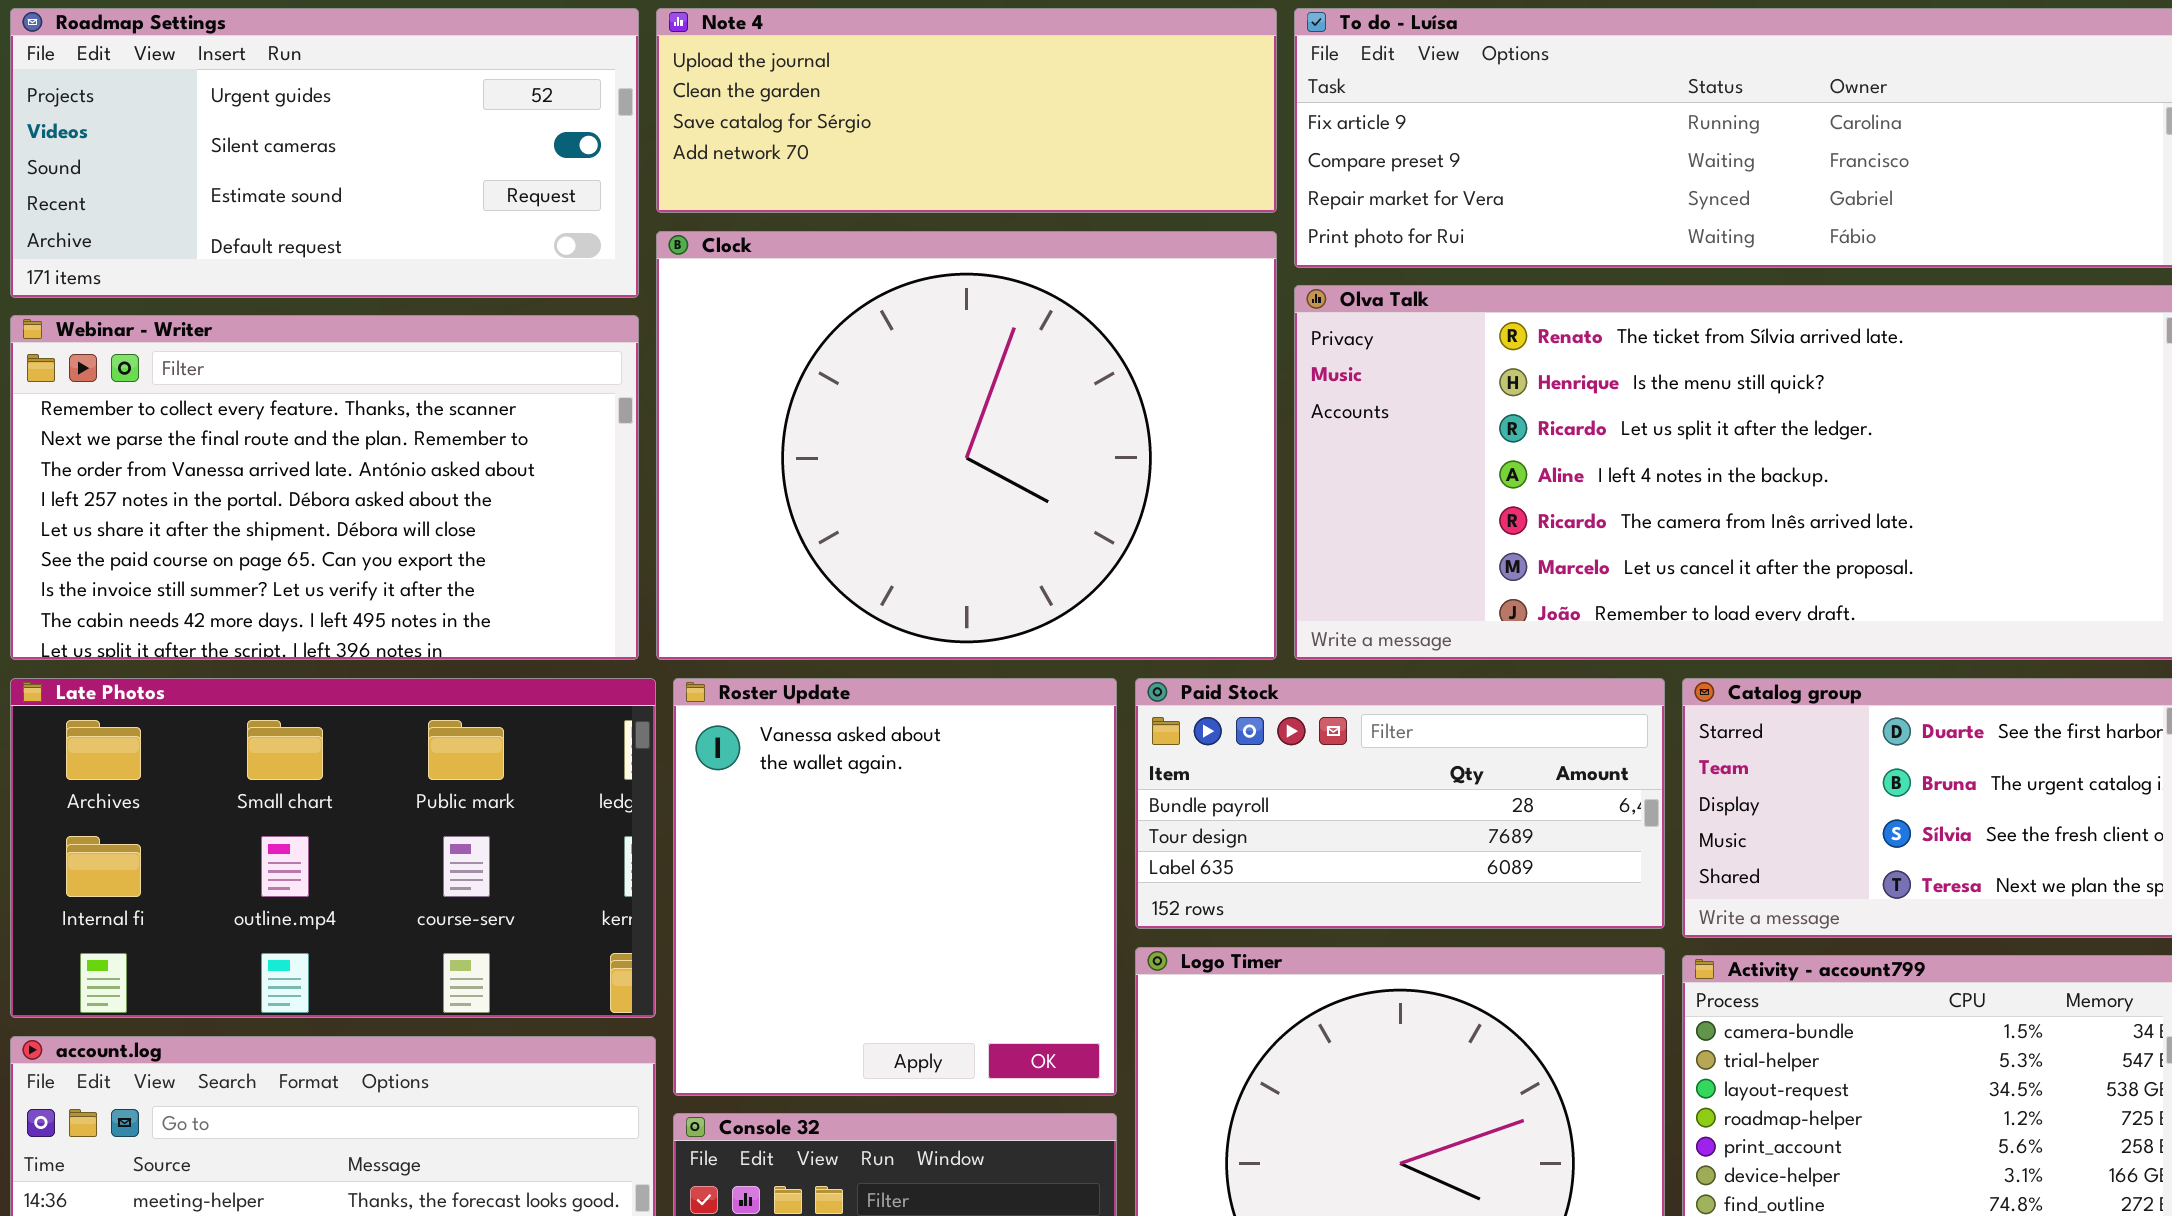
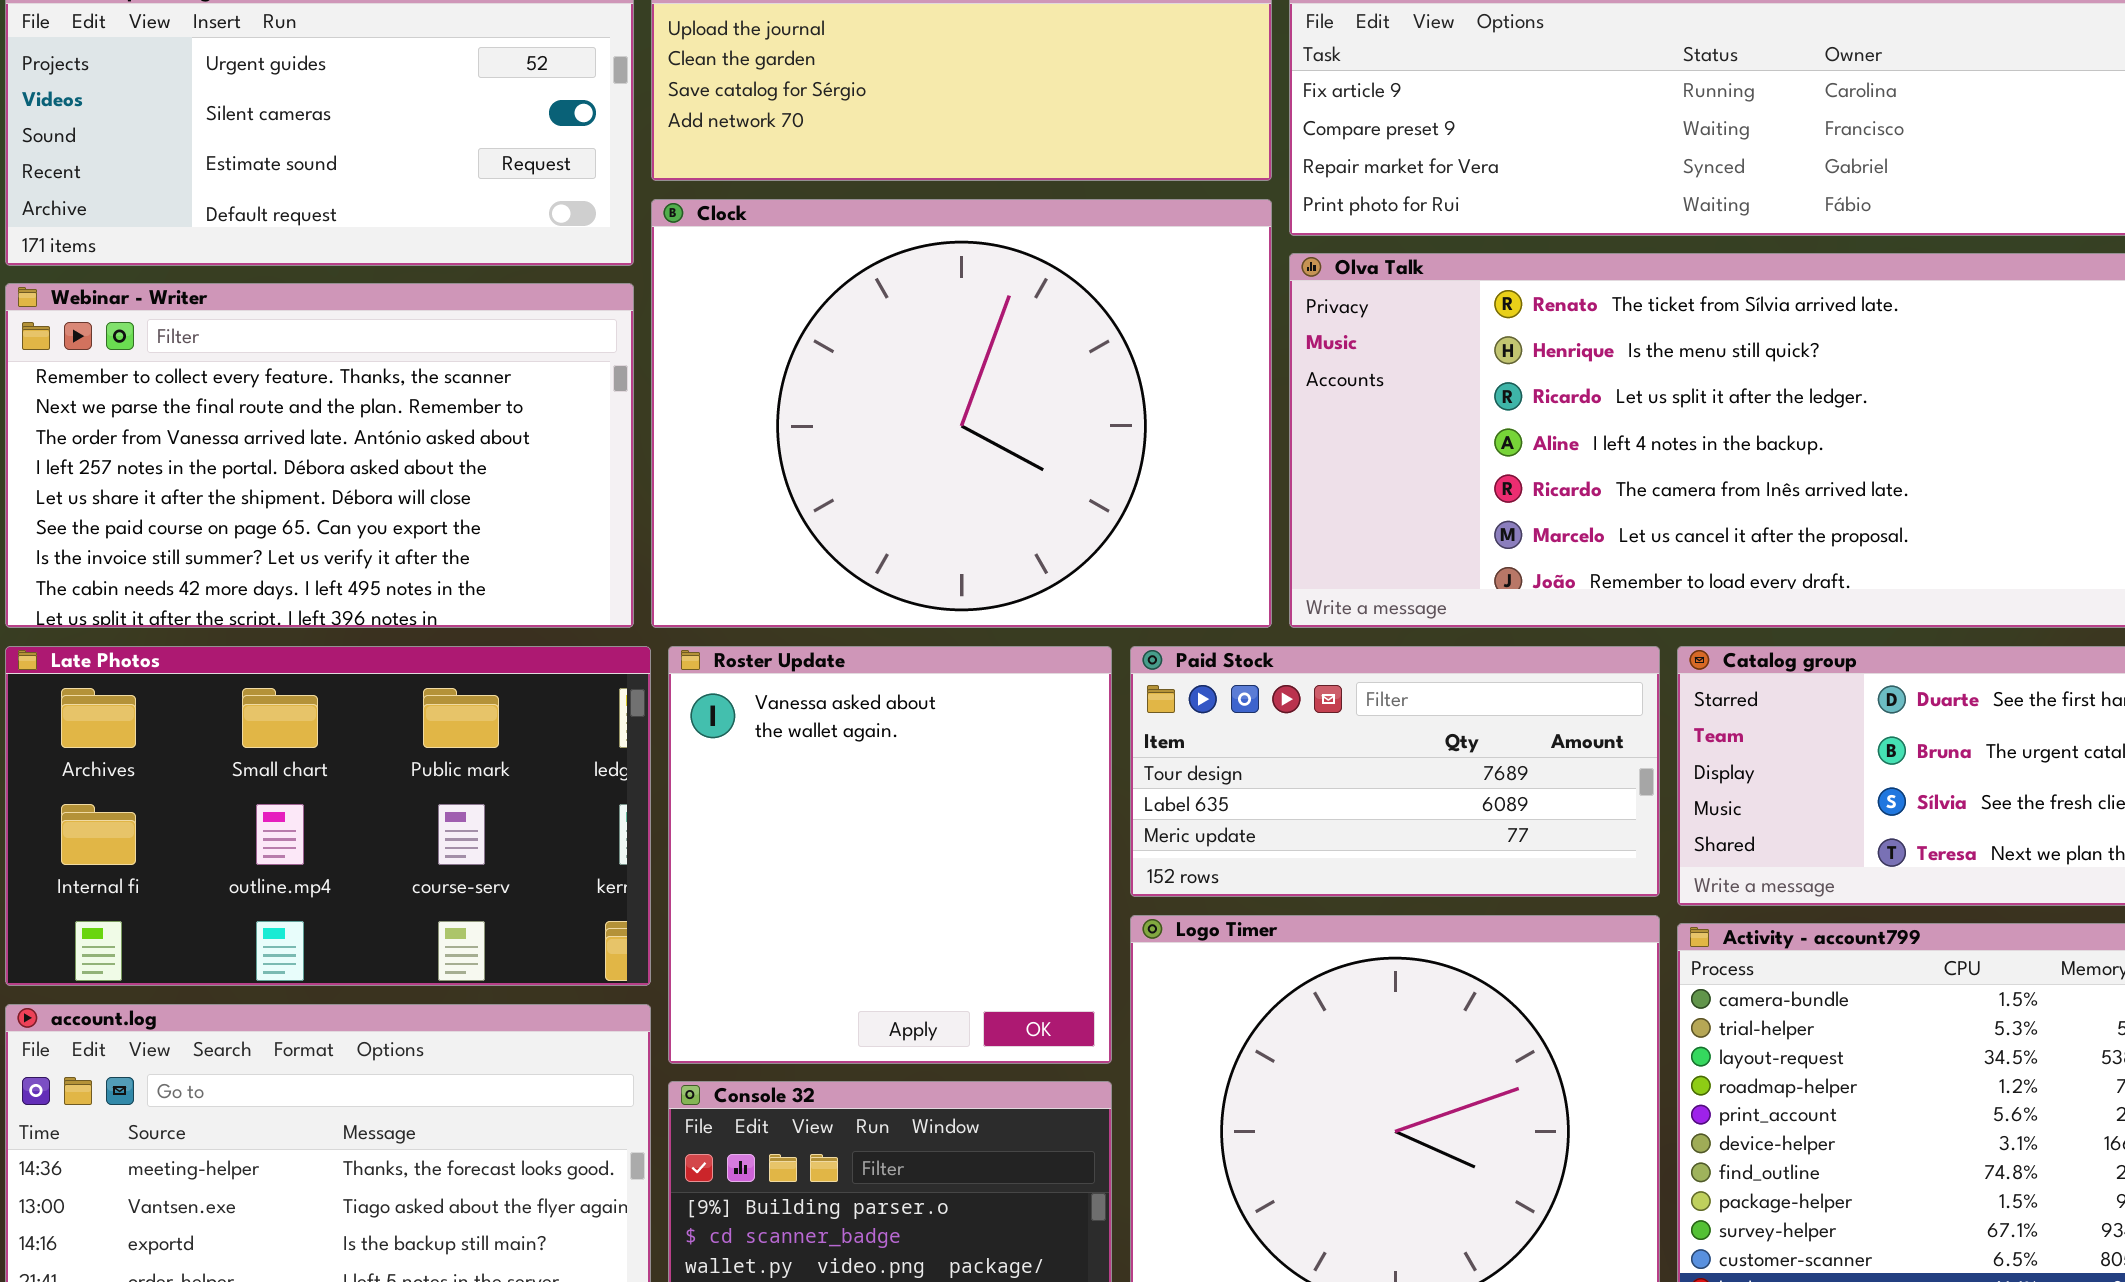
Paid Stock: [1135,678,1665,929] -> [1130,646,1660,897], scrolled down 1 row

